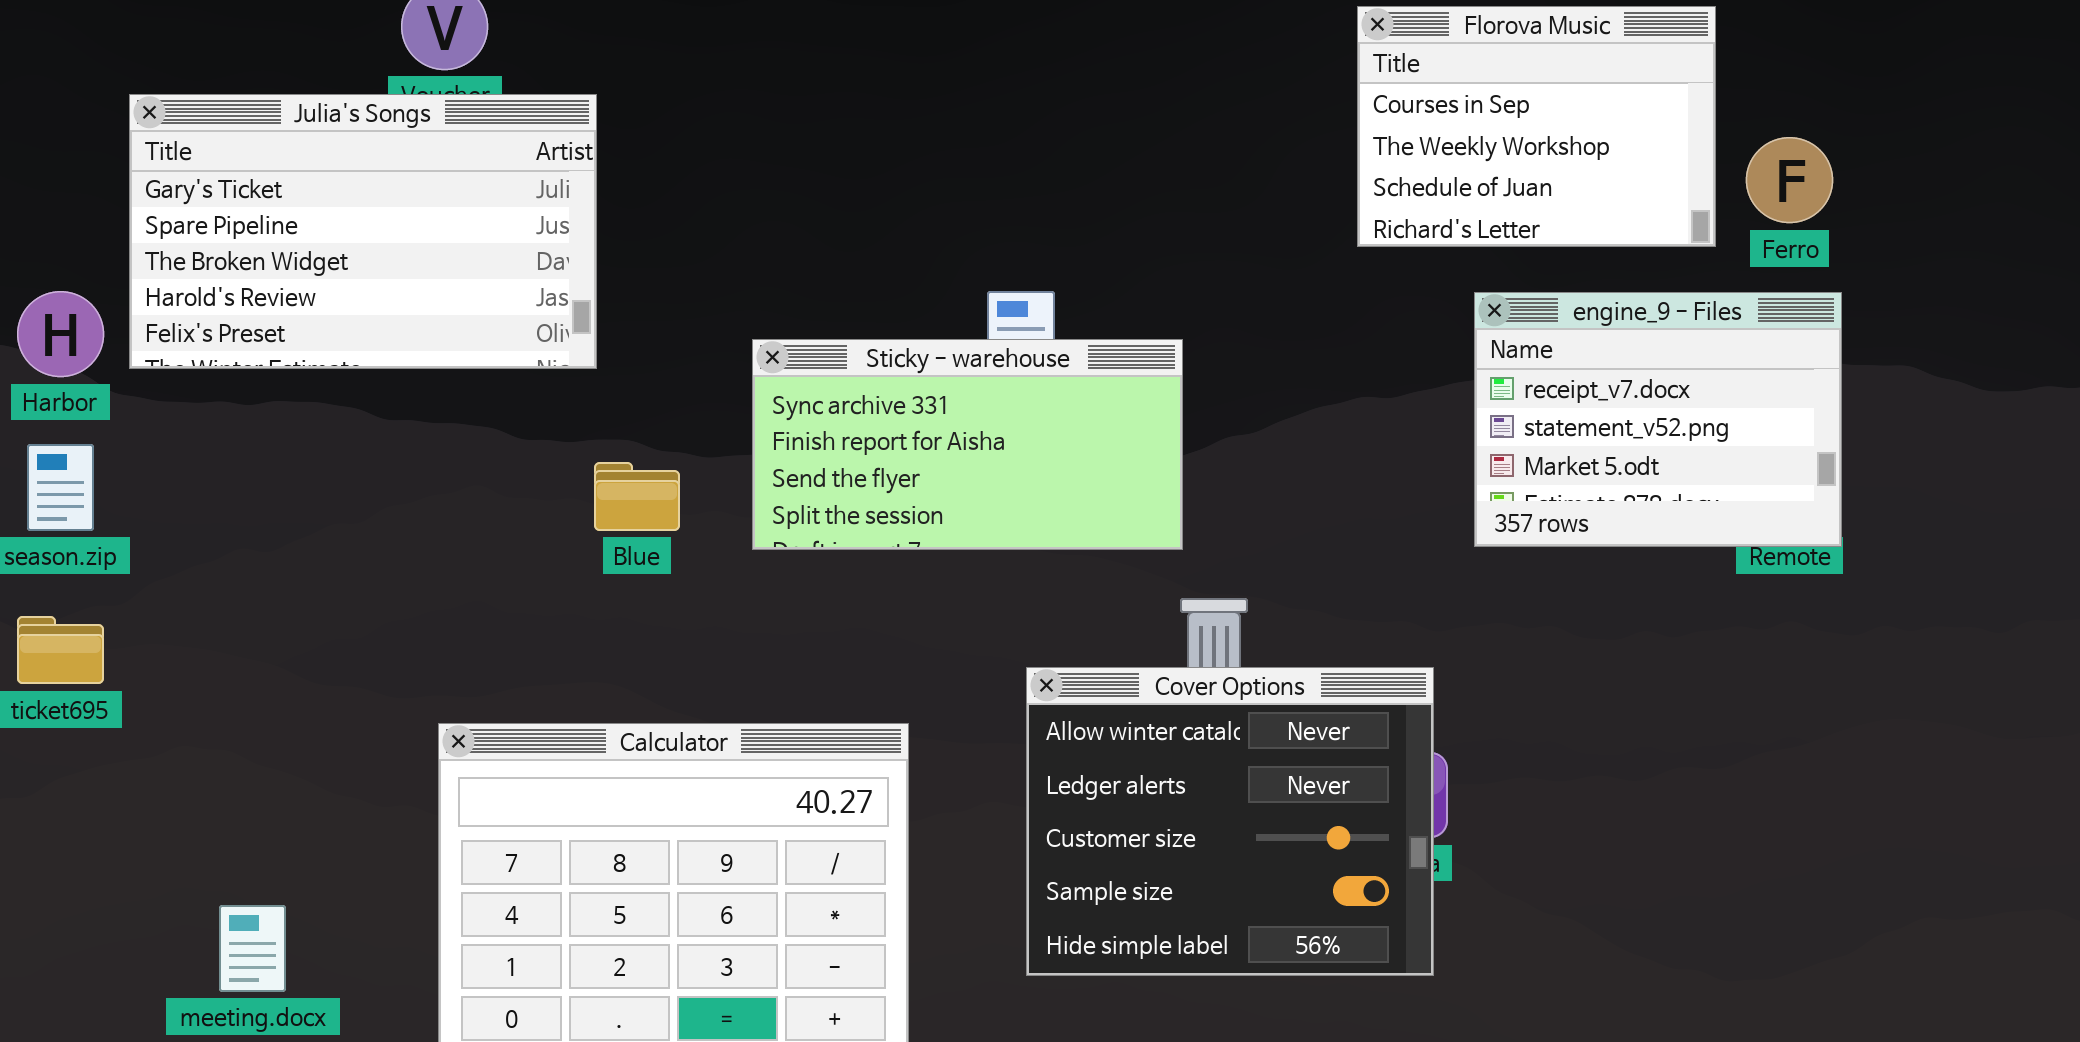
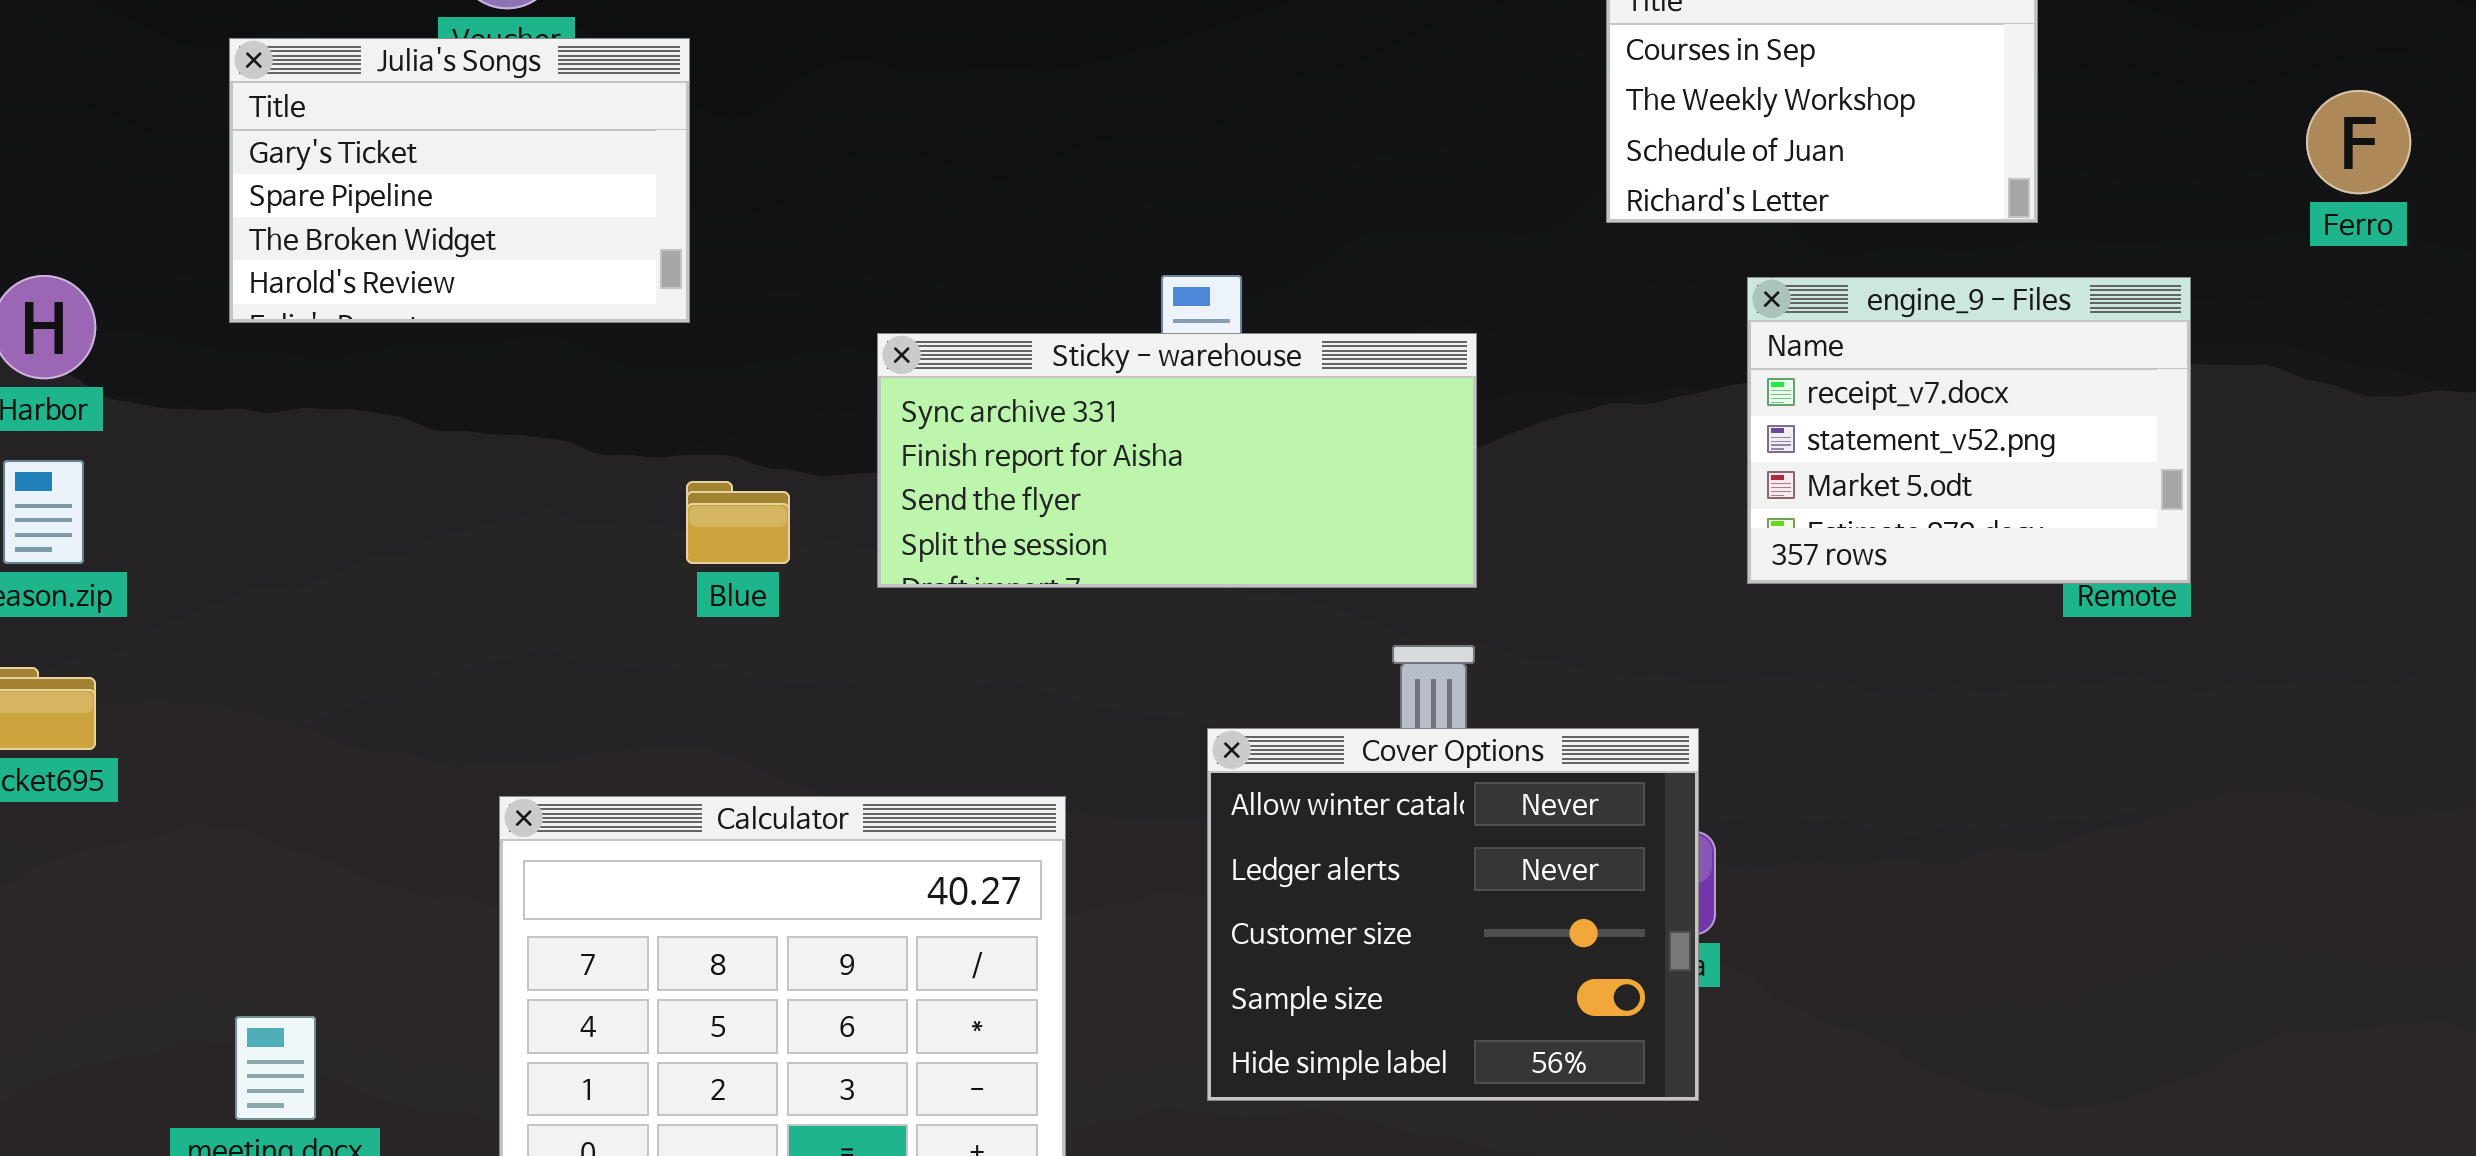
Julia's Songs: [129,94,597,369] -> [229,38,690,323], resized
Ferro: [1746,137,1833,223] -> [2306,90,2411,194], moved
Sticky - warehouse: [752,339,1183,550] -> [877,333,1477,588], resized

